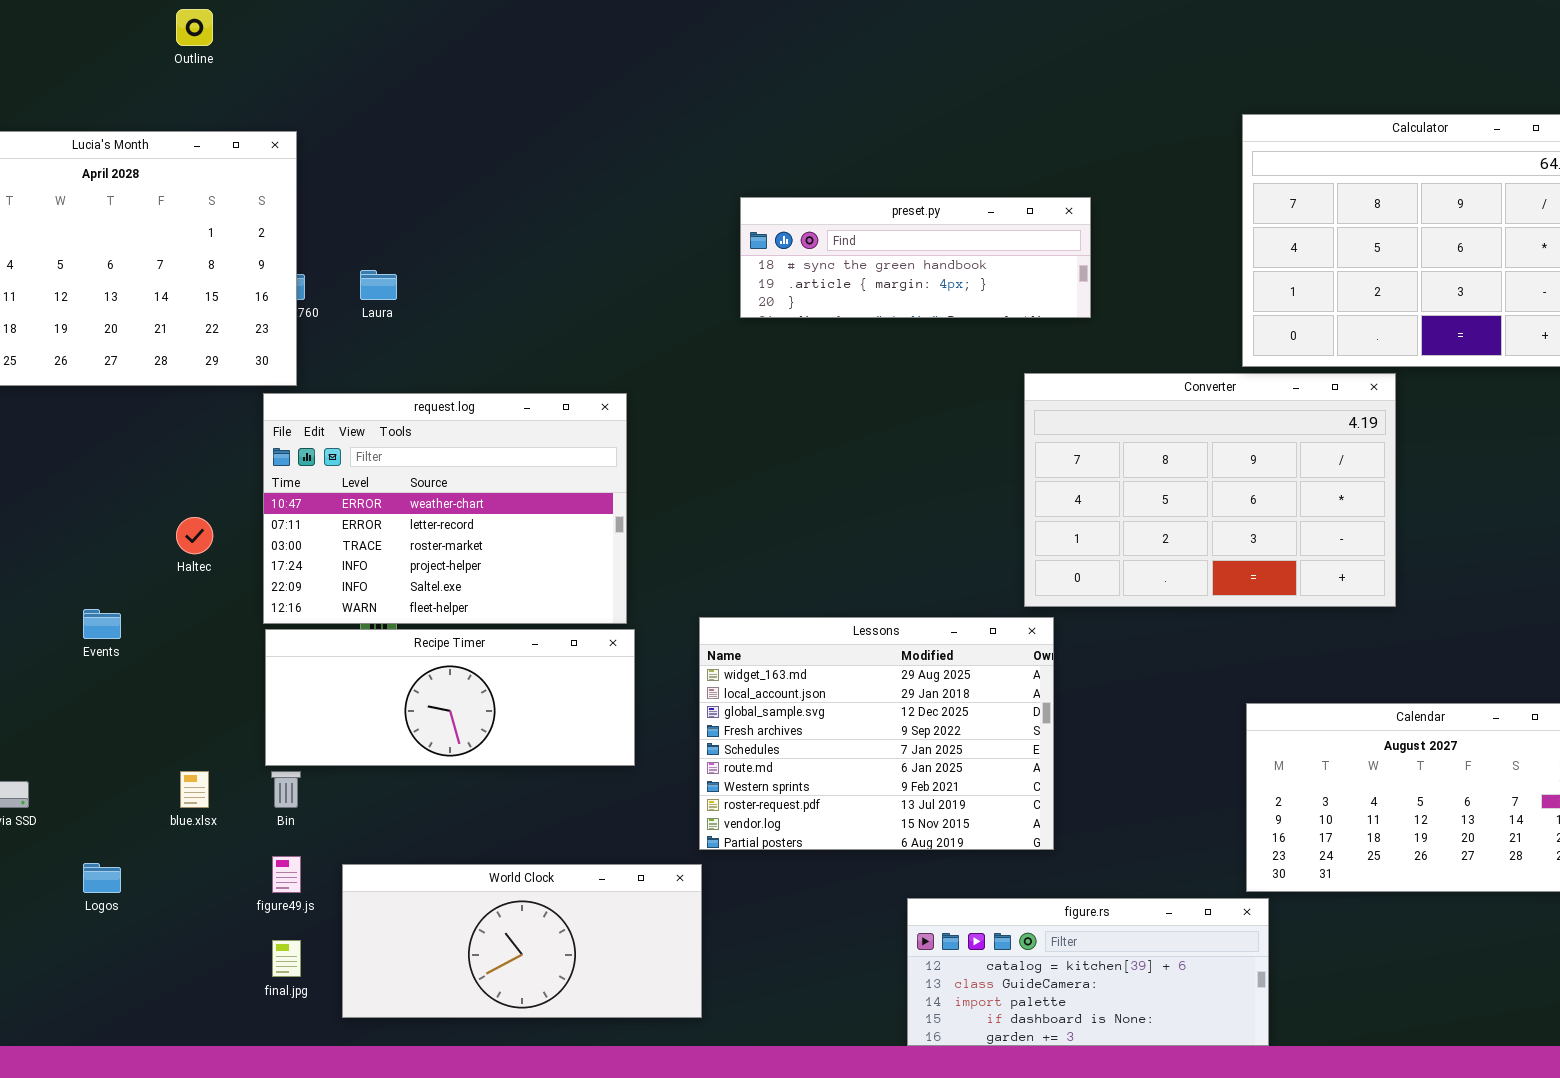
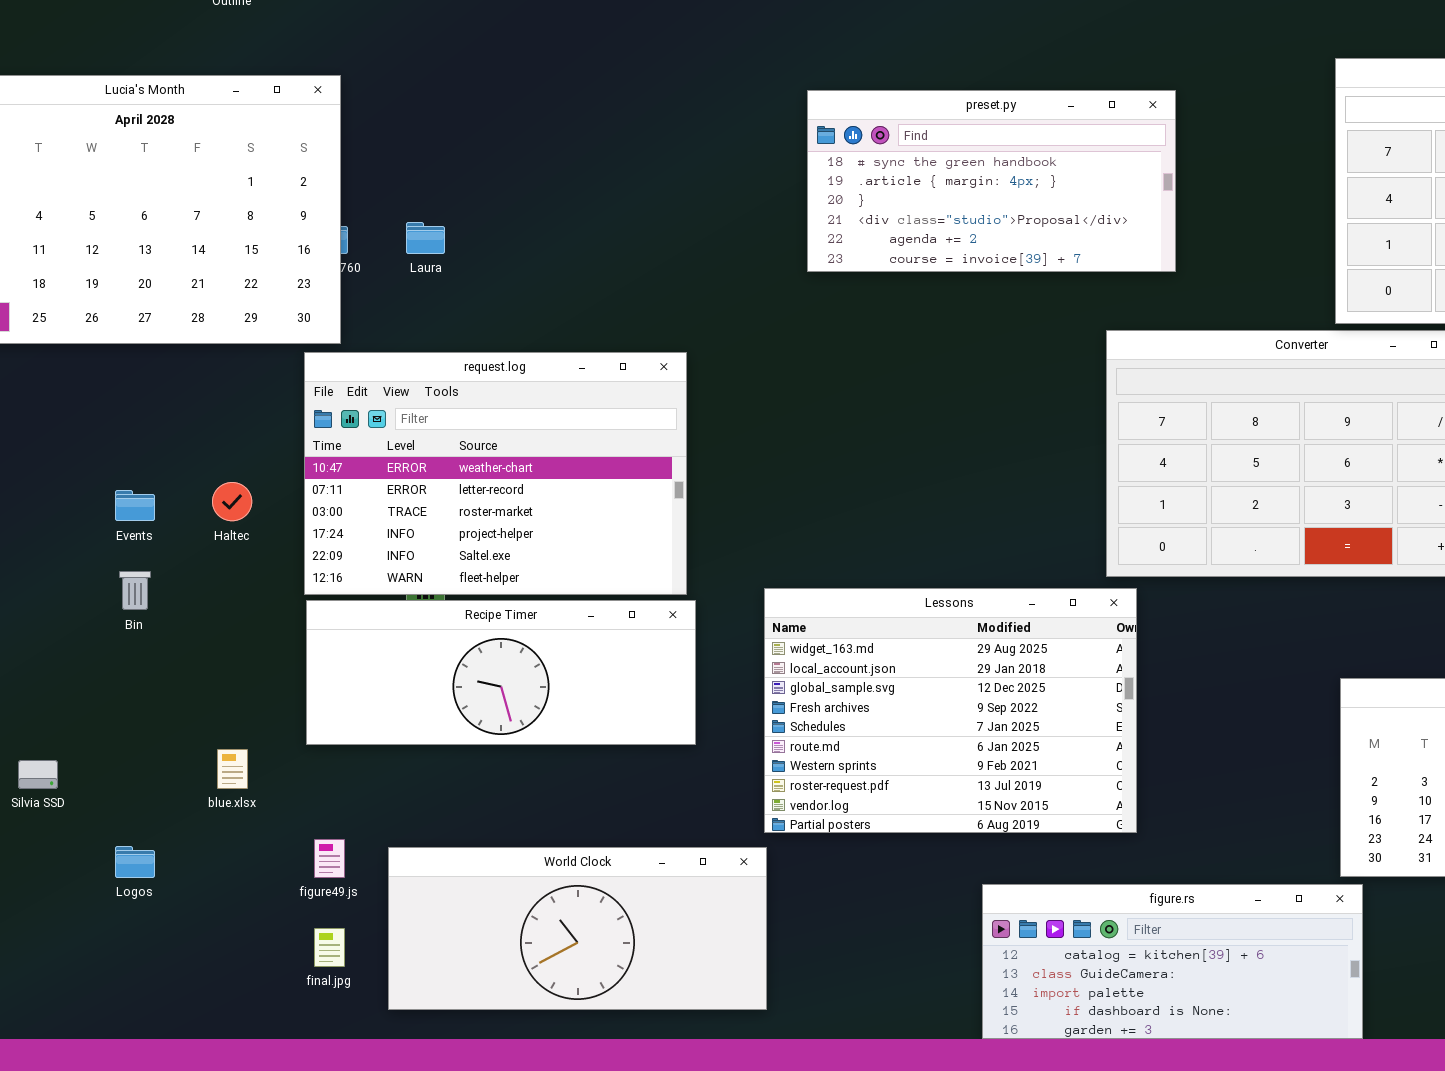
preset.py: [740,197,1091,318] -> [807,90,1176,272], resized
Events: [83,609,121,639] -> [115,490,155,521], moved
Bin: [271,771,301,808] -> [119,571,151,610], moved

